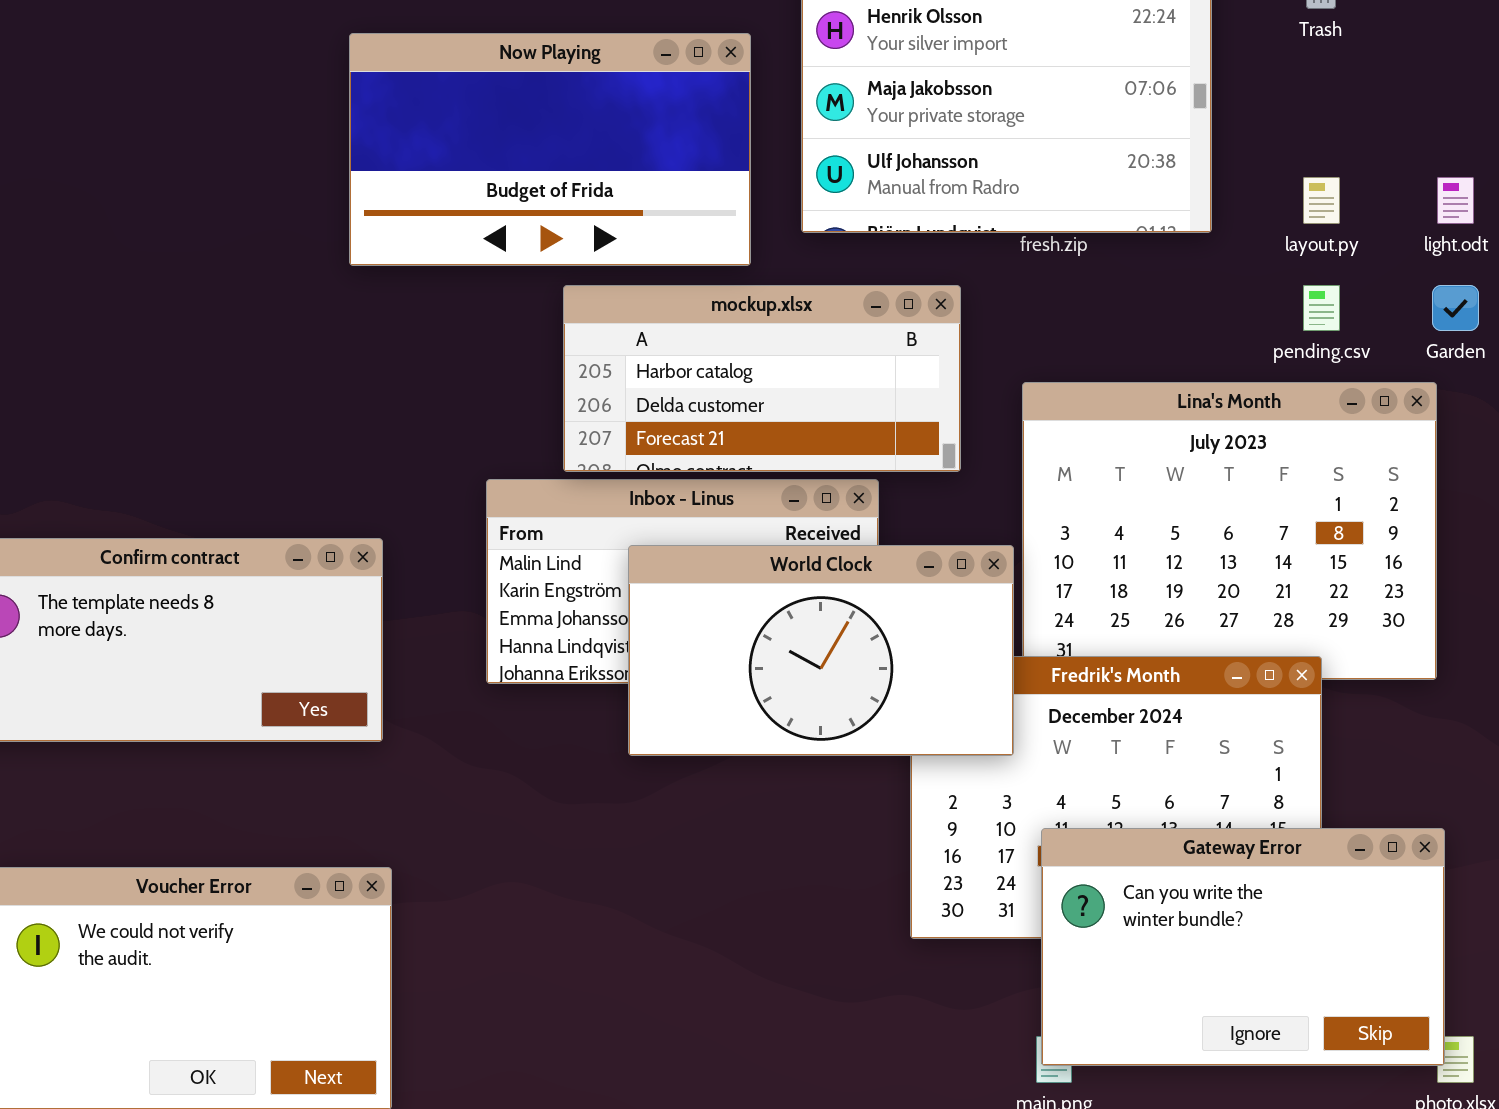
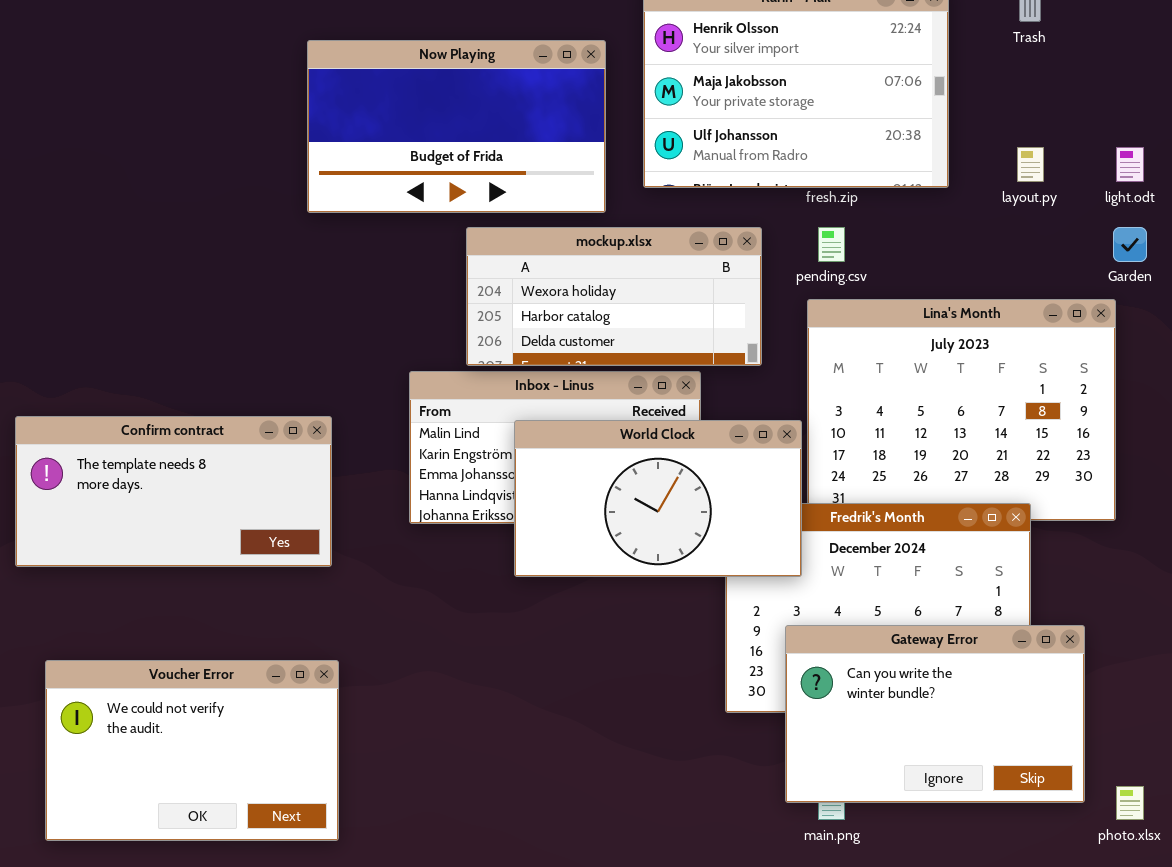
mockup.xlsx: [563,285,961,472] -> [466,227,762,366], scrolled up 1 row
pending.csv: [1303,285,1340,331] -> [818,227,845,262], moved
Gateway Error: [1041,828,1445,1066] -> [785,625,1085,803], moved

